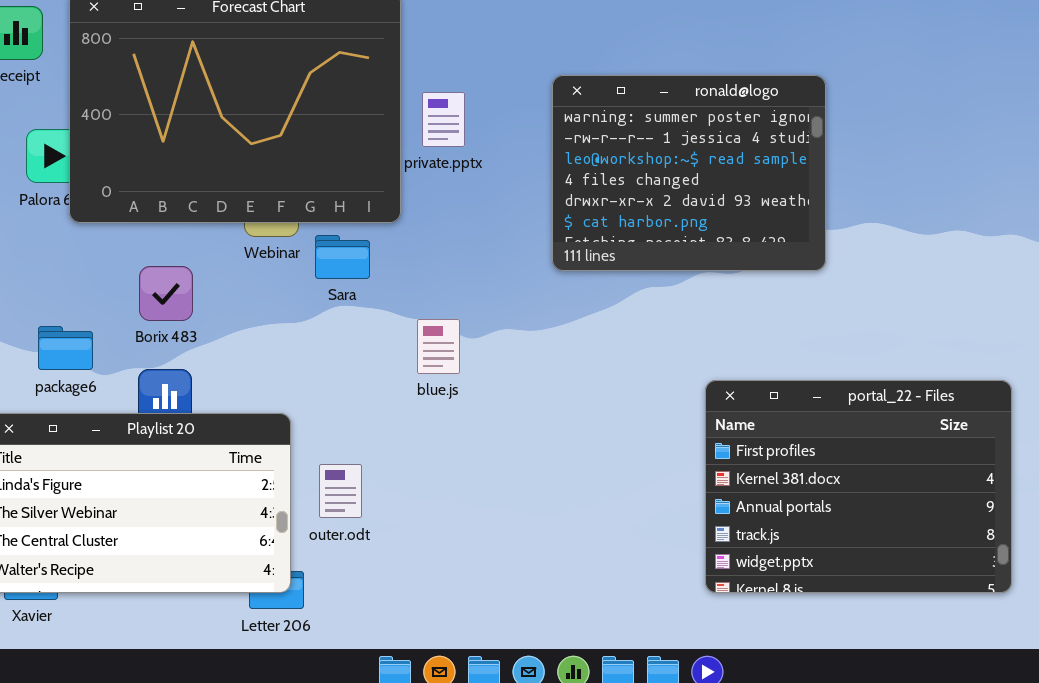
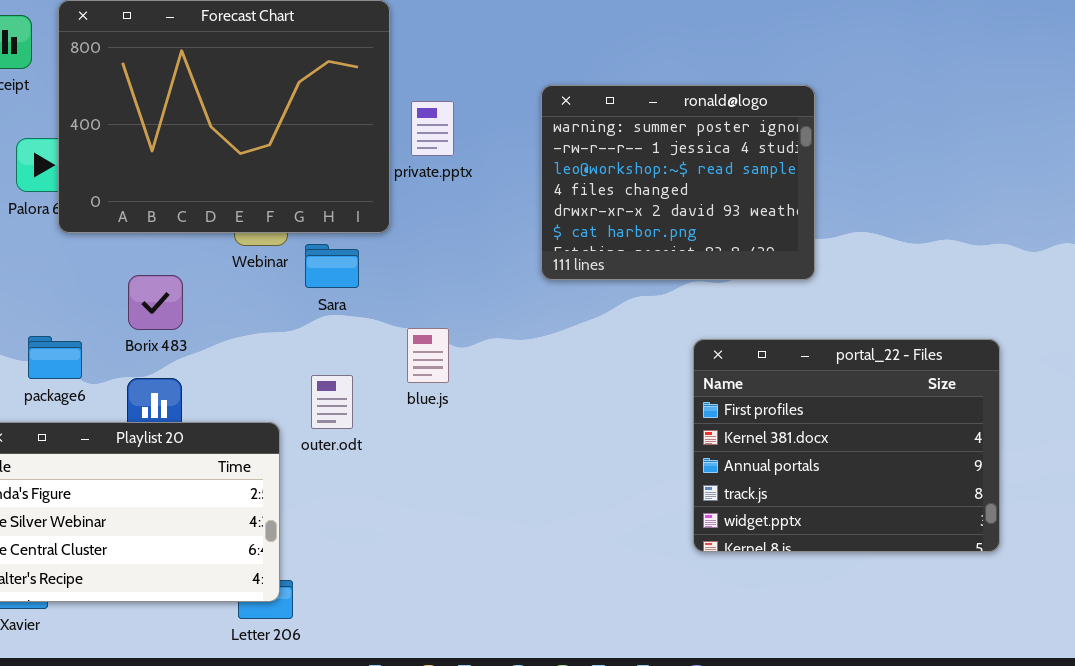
portal_22 - Files: [705,380,1012,593] -> [693,339,1000,552], moved
outer.odt: [319,464,362,518] -> [311,375,353,429], moved

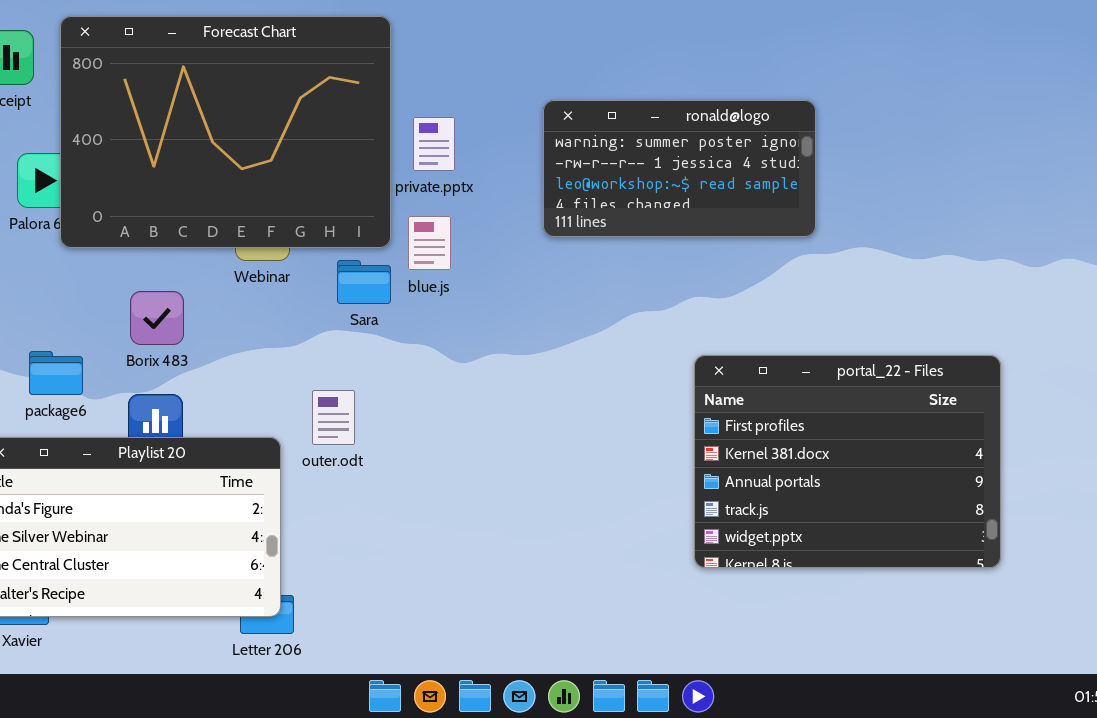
ronald@logo: [541,85,815,280] -> [543,100,816,237], resized
Sara: [305,244,359,288] -> [337,260,391,304], moved
blue.js: [407,328,449,383] -> [408,216,451,270], moved

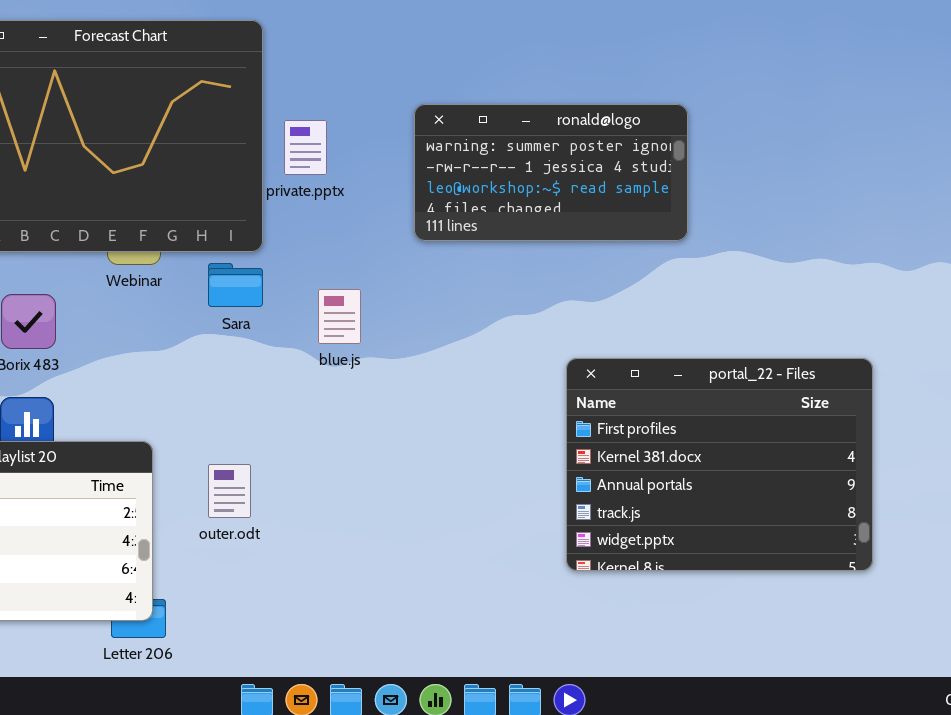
blue.js: [408,216,451,270] -> [318,289,361,344], moved
outer.odt: [312,390,355,445] -> [208,464,251,518], moved

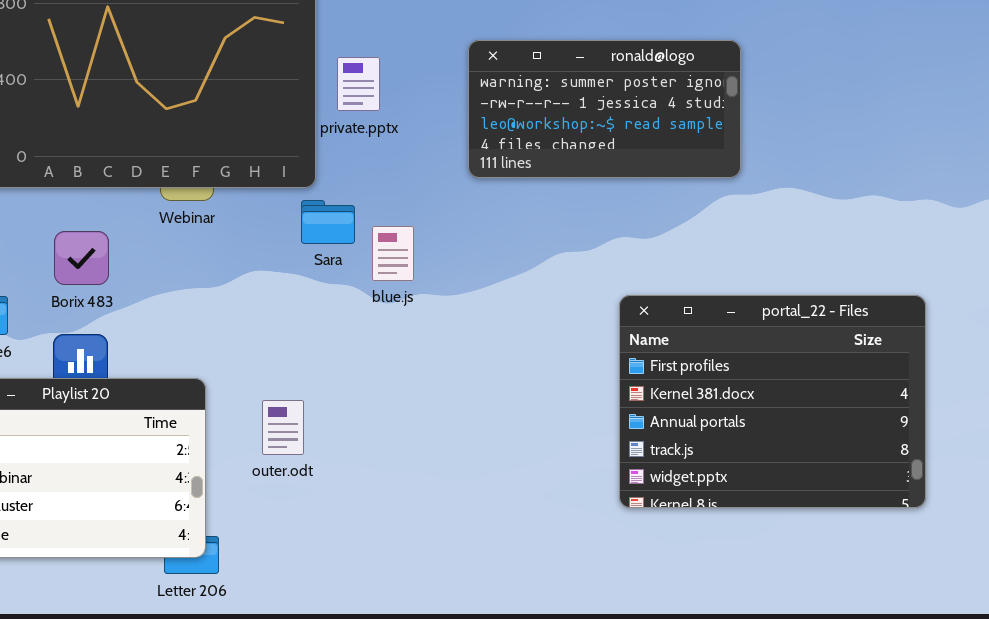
Sara: [208,263,263,307] -> [301,200,355,244], moved

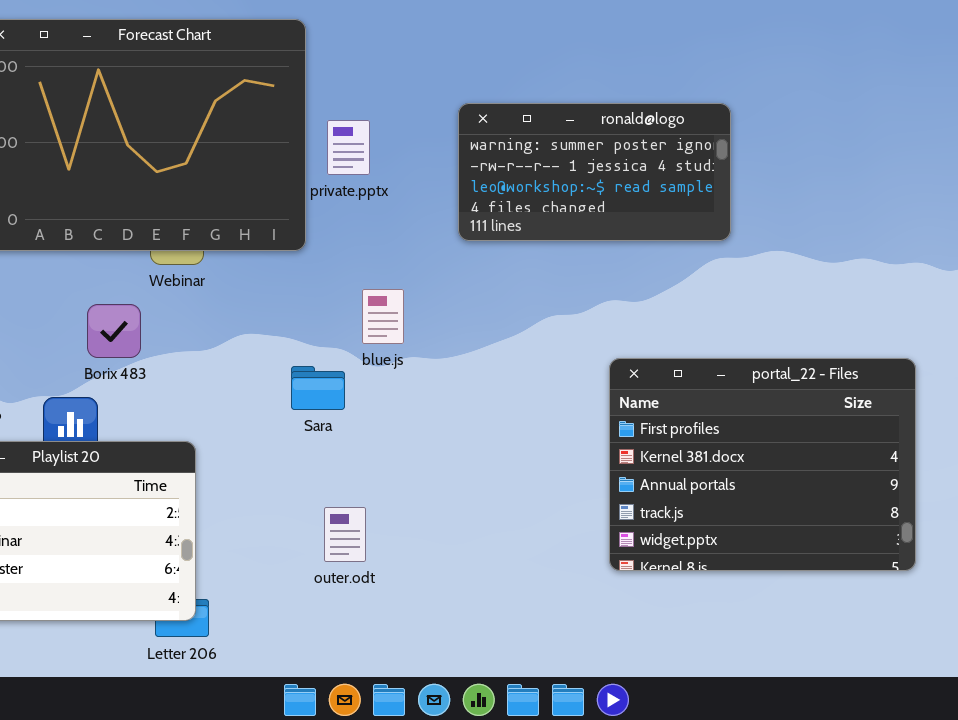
Sara: [301,200,355,244] -> [291,366,345,410], moved
Borix 483: [54,231,109,285] -> [87,304,141,358], moved
outer.odt: [262,400,304,455] -> [324,507,366,562], moved

